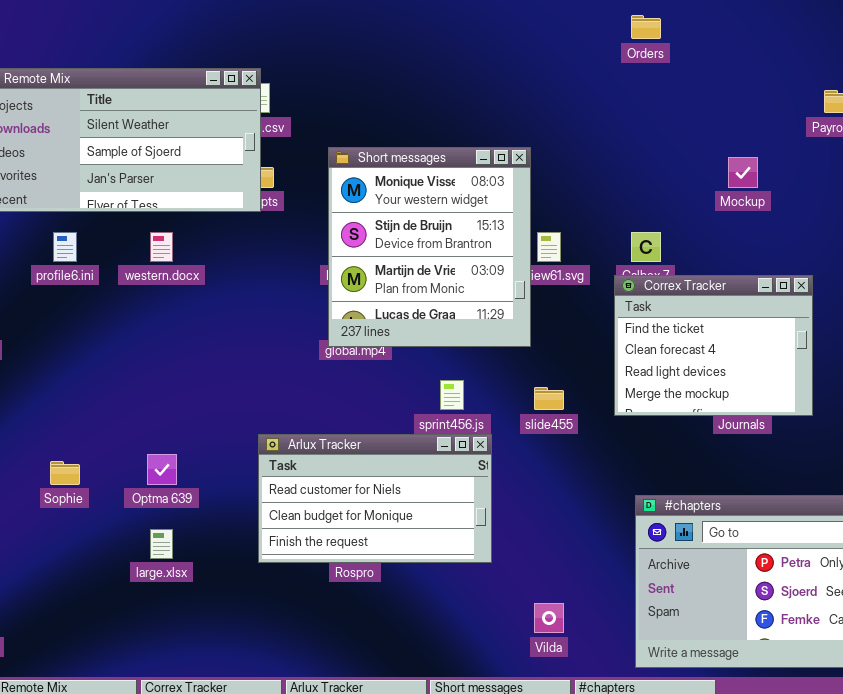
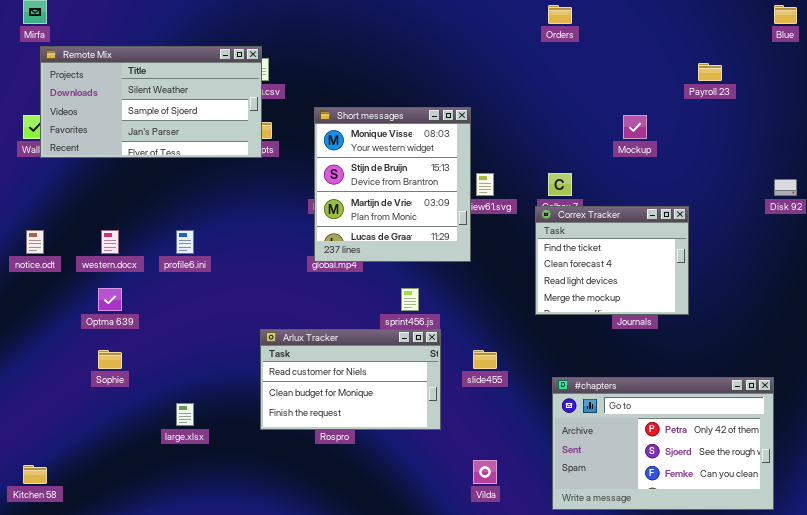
profile6.ini: [53,232,77,262] -> [176,230,194,254], moved
western.docx: [150,232,173,262] -> [101,230,119,254], moved
slide455: [534,387,564,410] -> [473,350,497,369], moved
Optma 639: [147,454,177,485] -> [98,288,122,311], moved

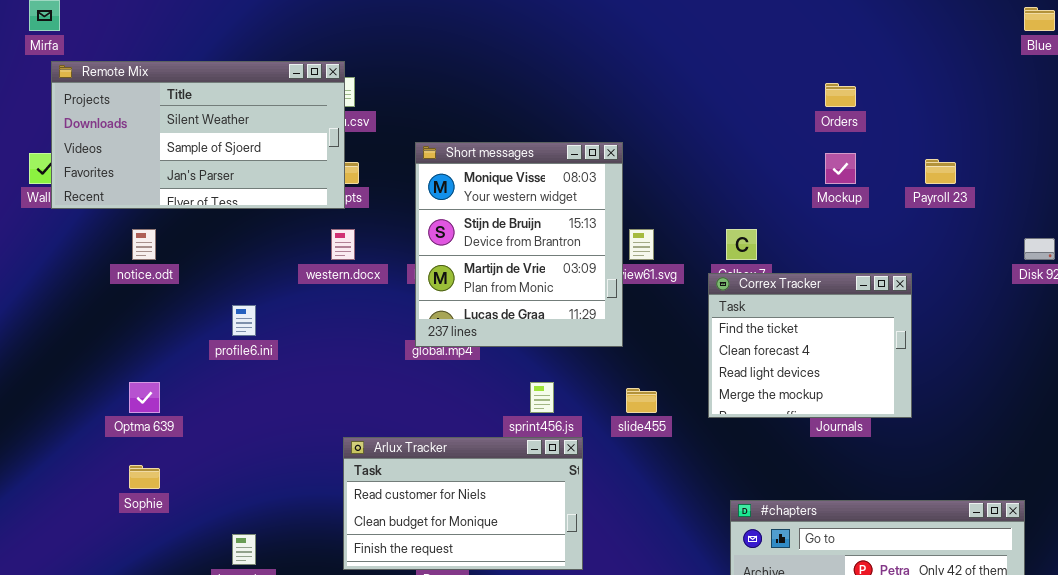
Orders: [548,5,572,24] -> [825,83,856,107], moved
Payroll 23: [698,63,722,81] -> [925,159,956,184], moved
notice.odt: [26,230,44,254] -> [132,229,156,260], moved
western.docx: [101,230,119,254] -> [331,229,355,260], moved
slide455: [473,350,497,369] -> [626,388,657,413], moved

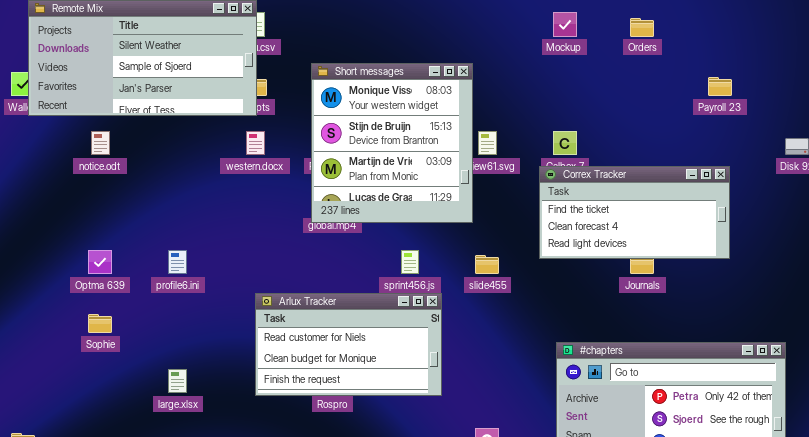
Mockup: [825,153,856,184] -> [553,12,577,37], moved
Correx Tracker: [708,273,912,418] -> [539,166,730,259], resized
profile6.ini: [232,305,256,336] -> [168,250,187,274], moved

